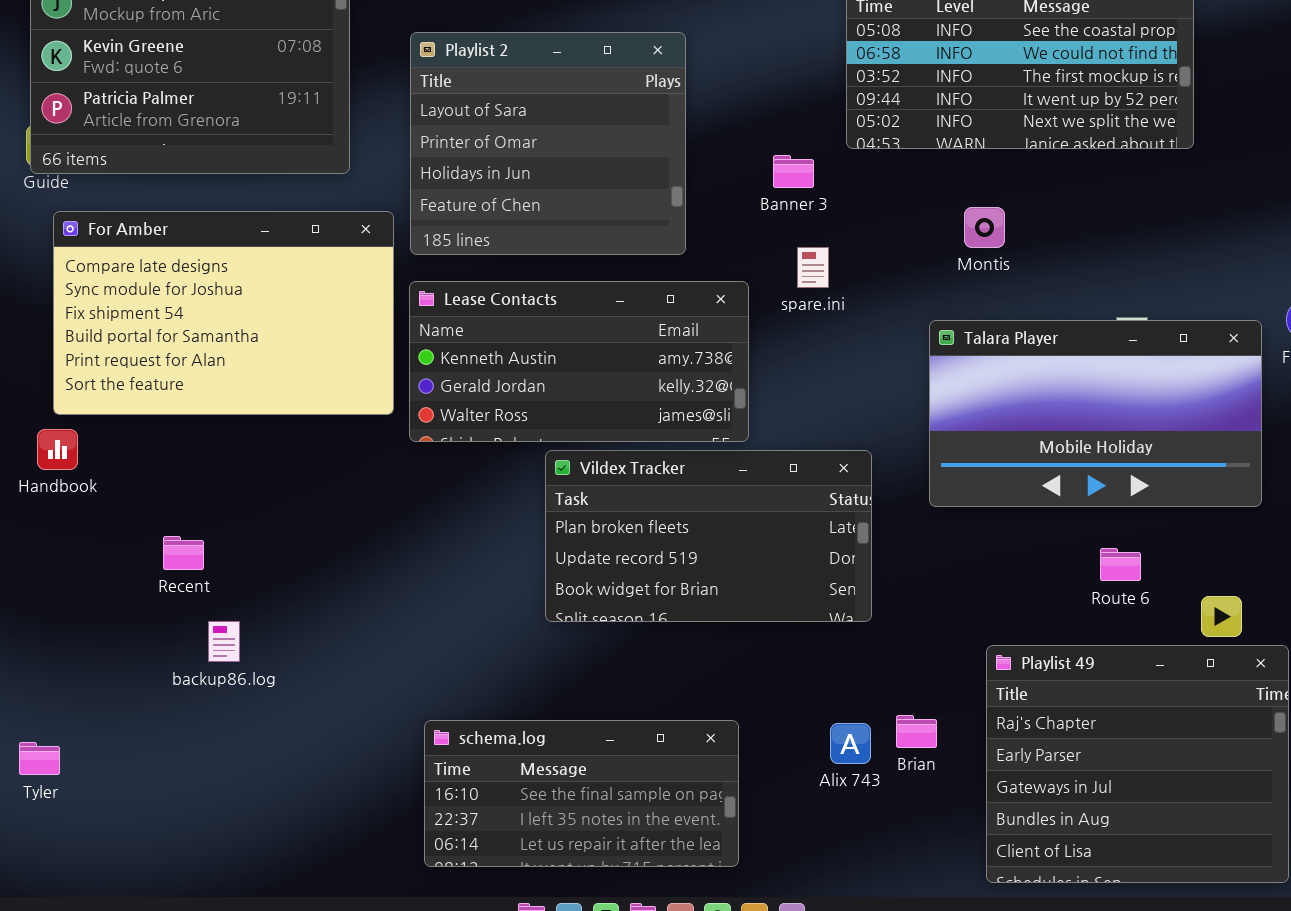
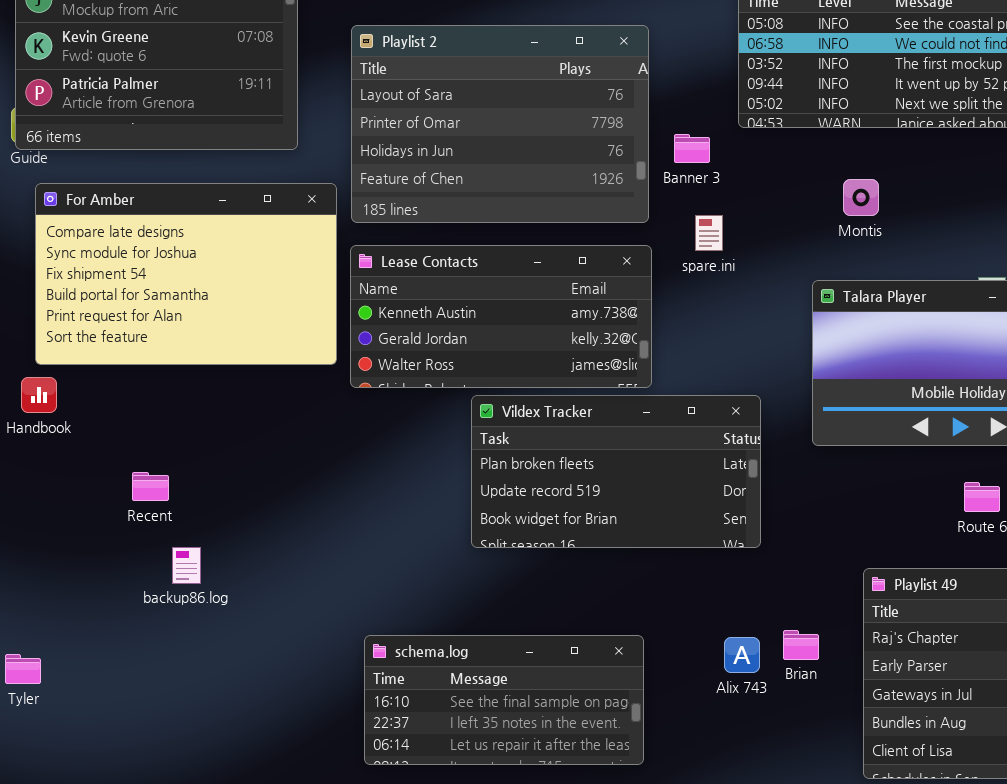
Playlist 2: [410,32,686,255] -> [351,25,649,223], resized

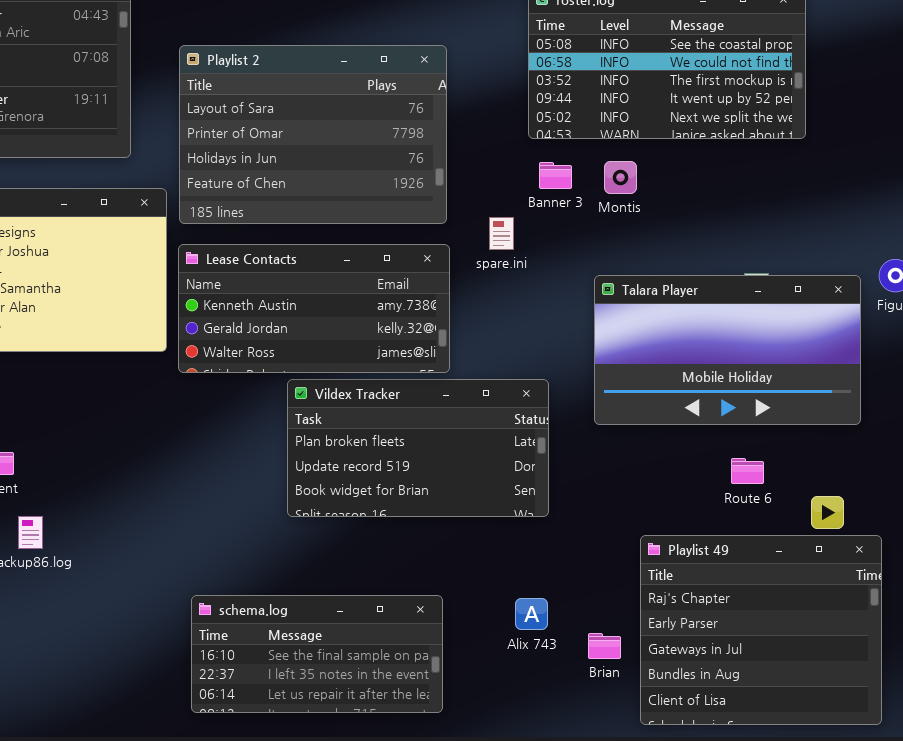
Banner 3: [674,134,710,163] -> [539,162,572,189], moved
Montis: [843,179,879,216] -> [604,161,637,194], moved
Brian: [783,630,819,660] -> [588,633,621,659], moved

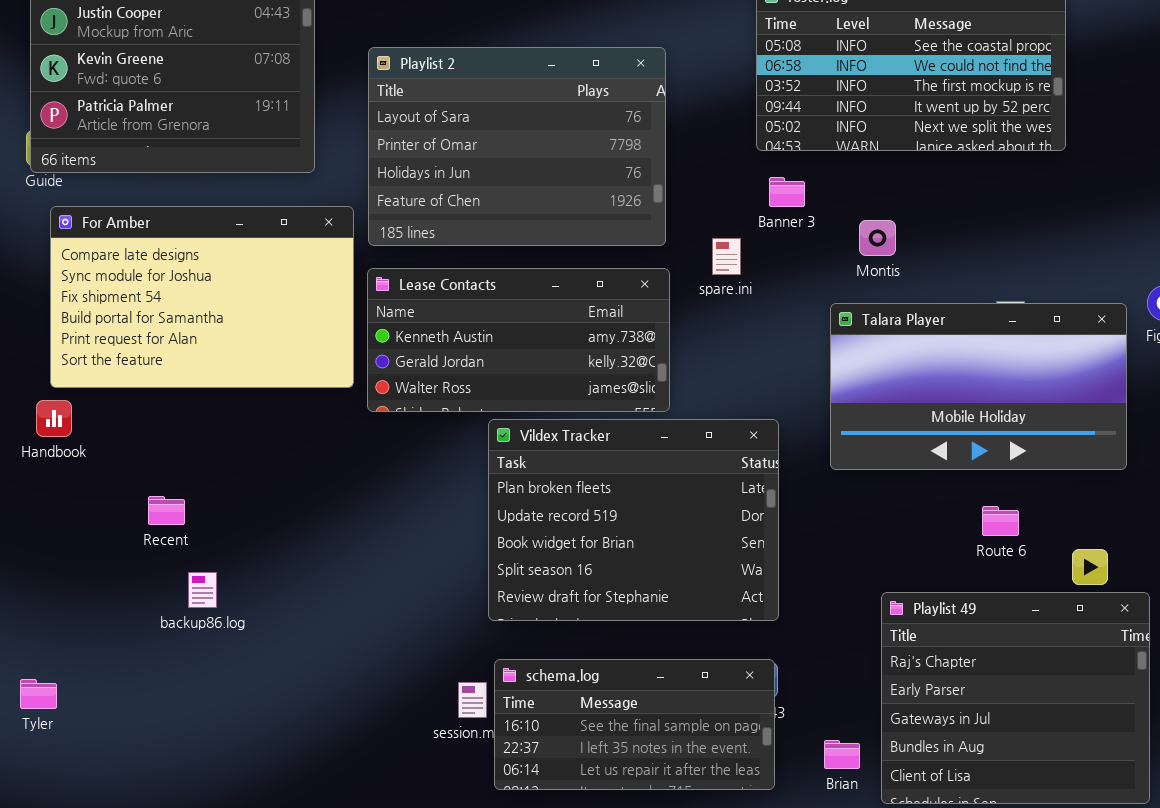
Montis: [604,161,637,194] -> [859,220,896,256], moved
Vildex Tracker: [287,379,549,517] -> [488,419,779,621], resized
schema.log: [191,595,443,713] -> [494,659,775,790], moved
Brian: [588,633,621,659] -> [824,740,860,769], moved

